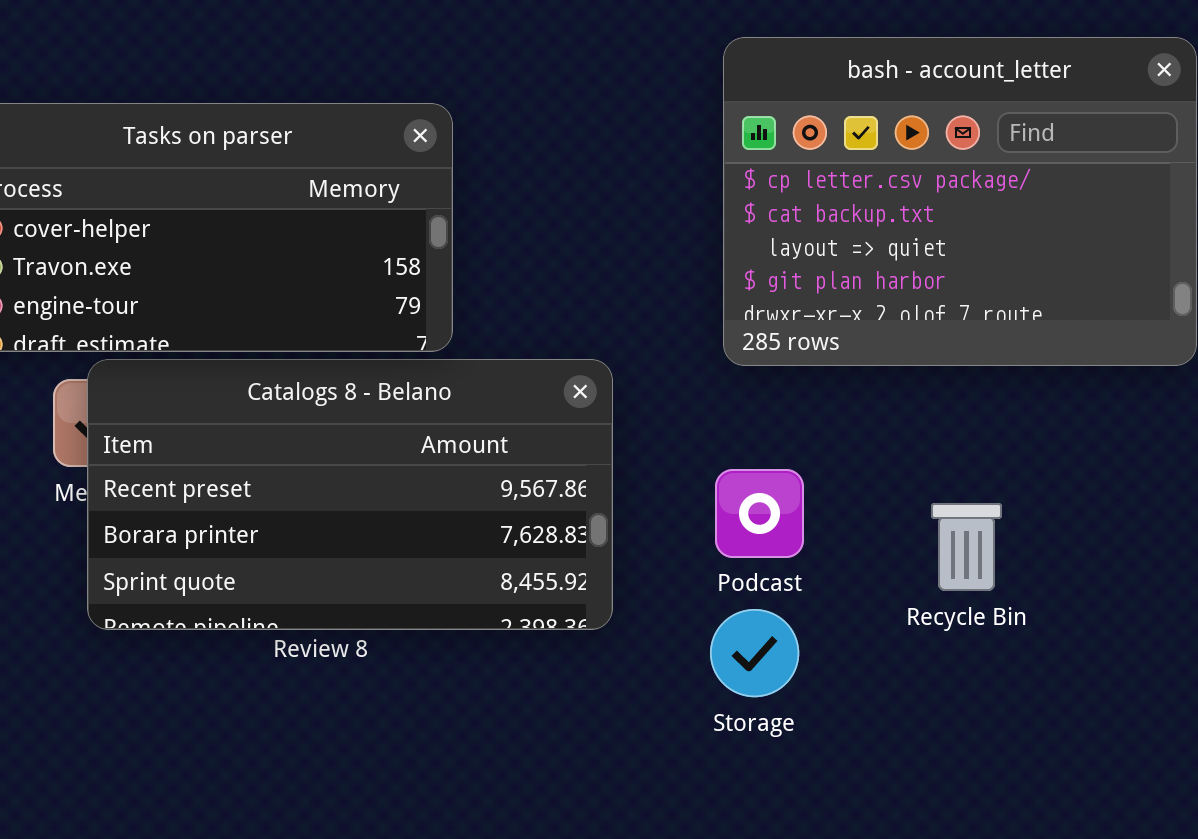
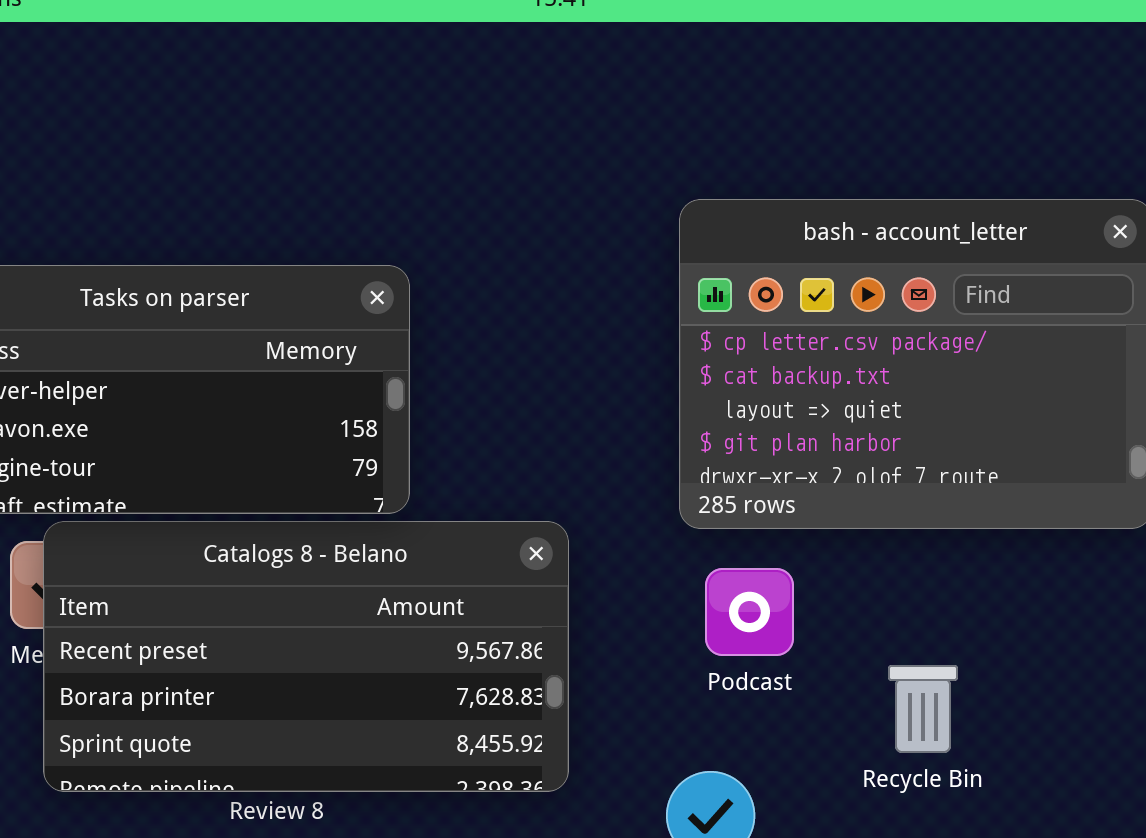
Podcast: [715,469,804,558] -> [705,568,794,656], moved

